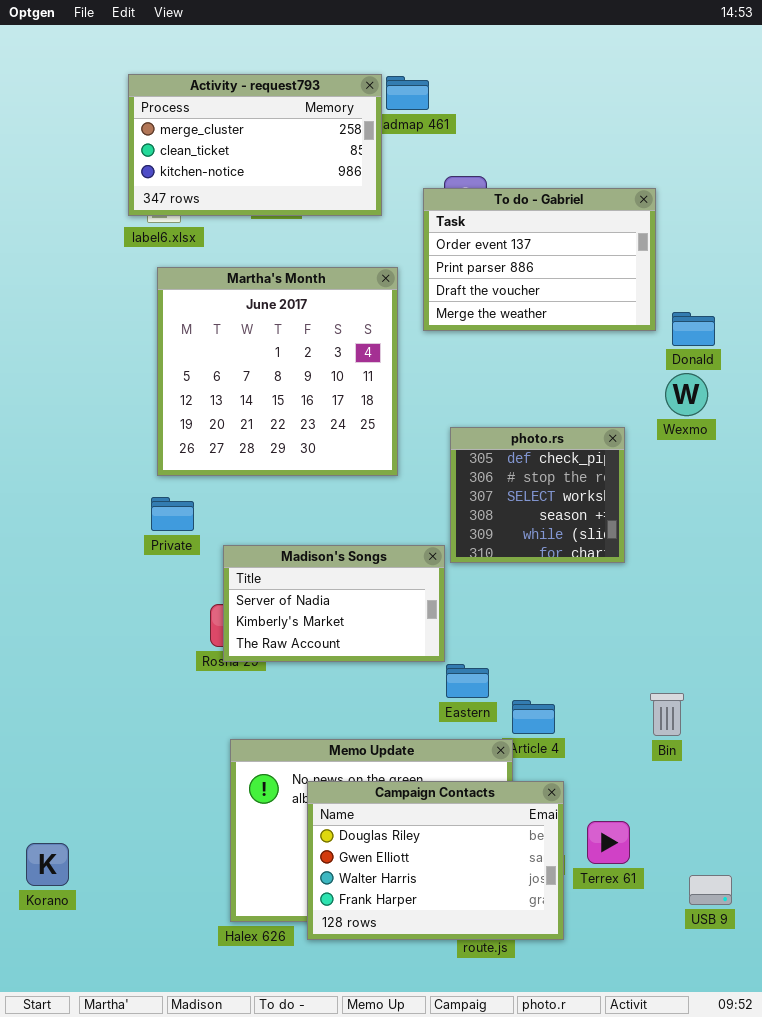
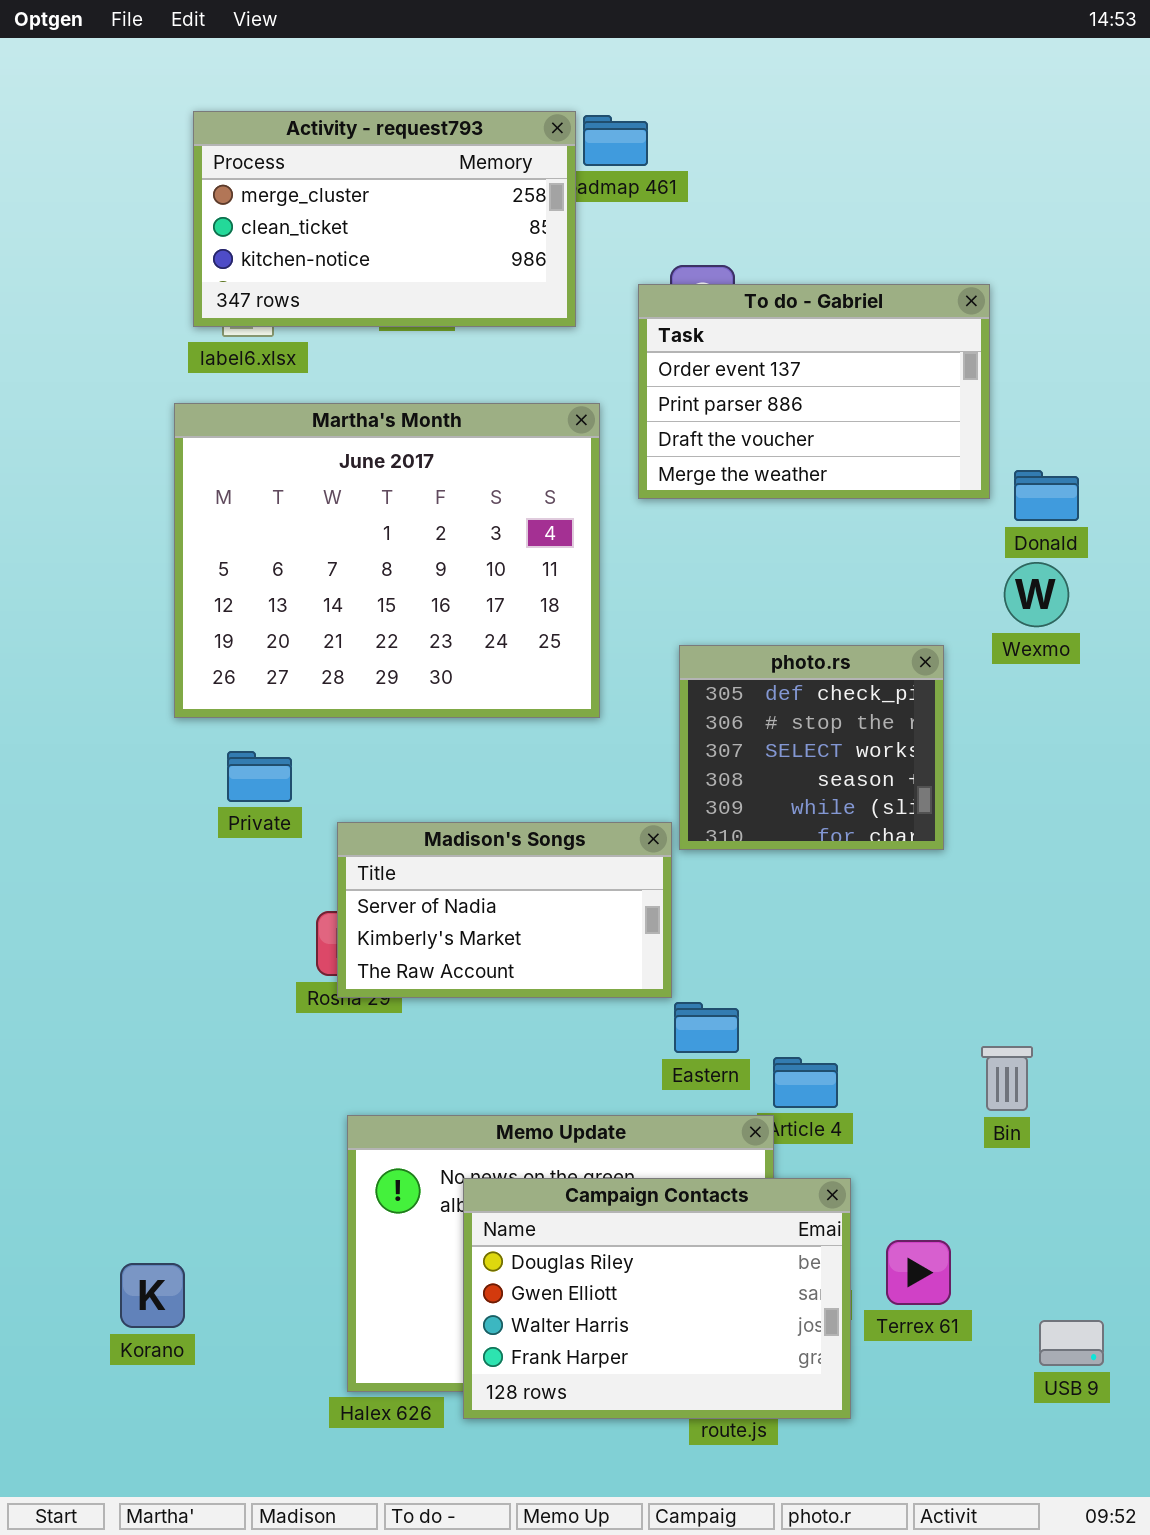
Martha's Month: [157,267,398,476] -> [174,403,600,718], resized
Korano: [26,843,69,886] -> [120,1263,185,1328], moved

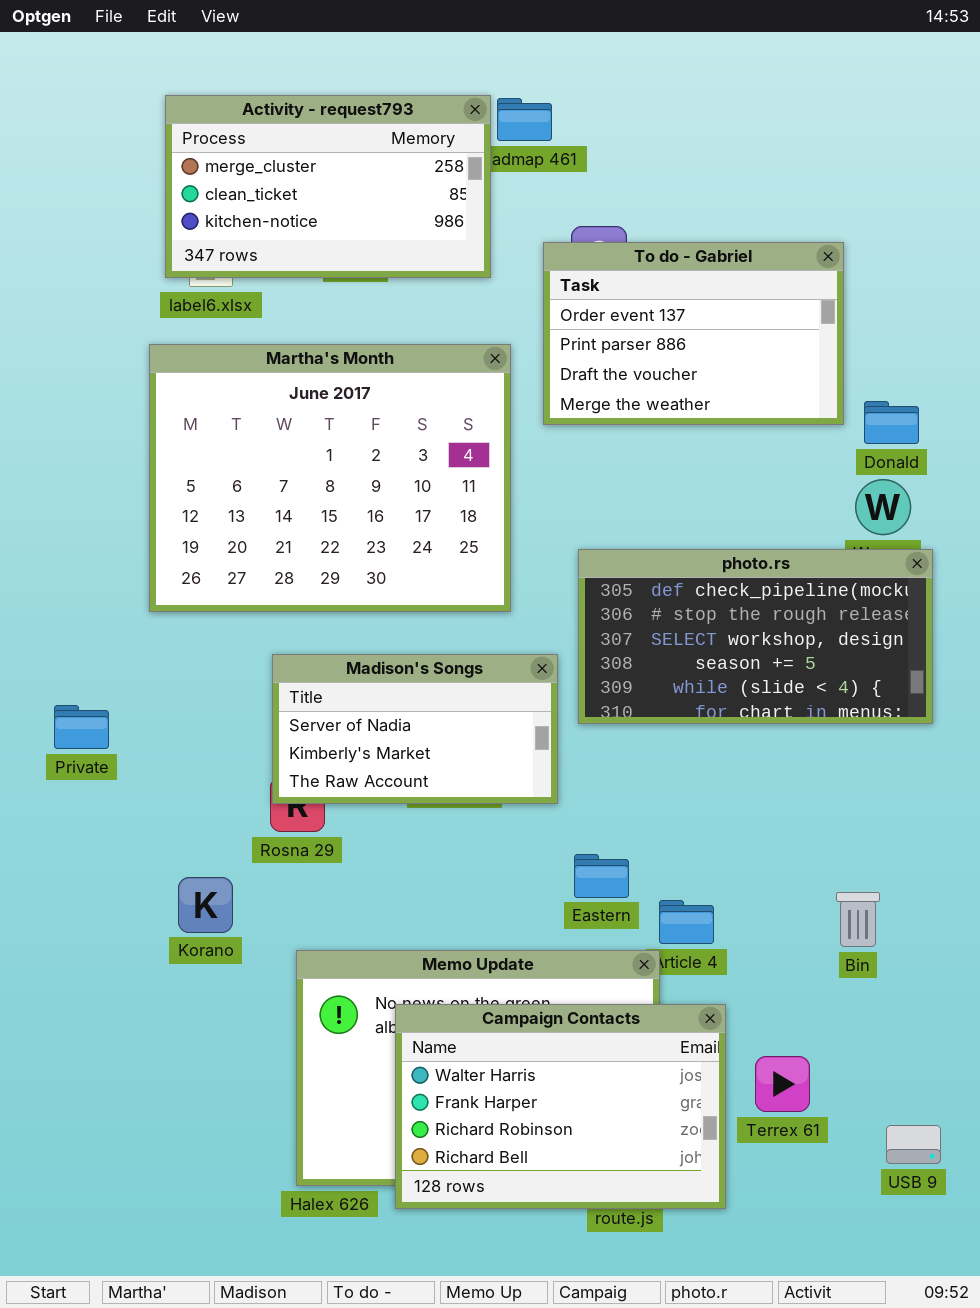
photo.rs: [679,645,944,850] -> [578,549,933,724], resized
Private: [227,751,292,802] -> [54,705,109,749], moved
Madison's Songs: [337,822,672,998] -> [272,654,558,804], moved
Campaign Contacts: [463,1178,851,1419] -> [395,1004,726,1209], scrolled down 2 rows
Korano: [120,1263,185,1328] -> [178,877,233,933], moved

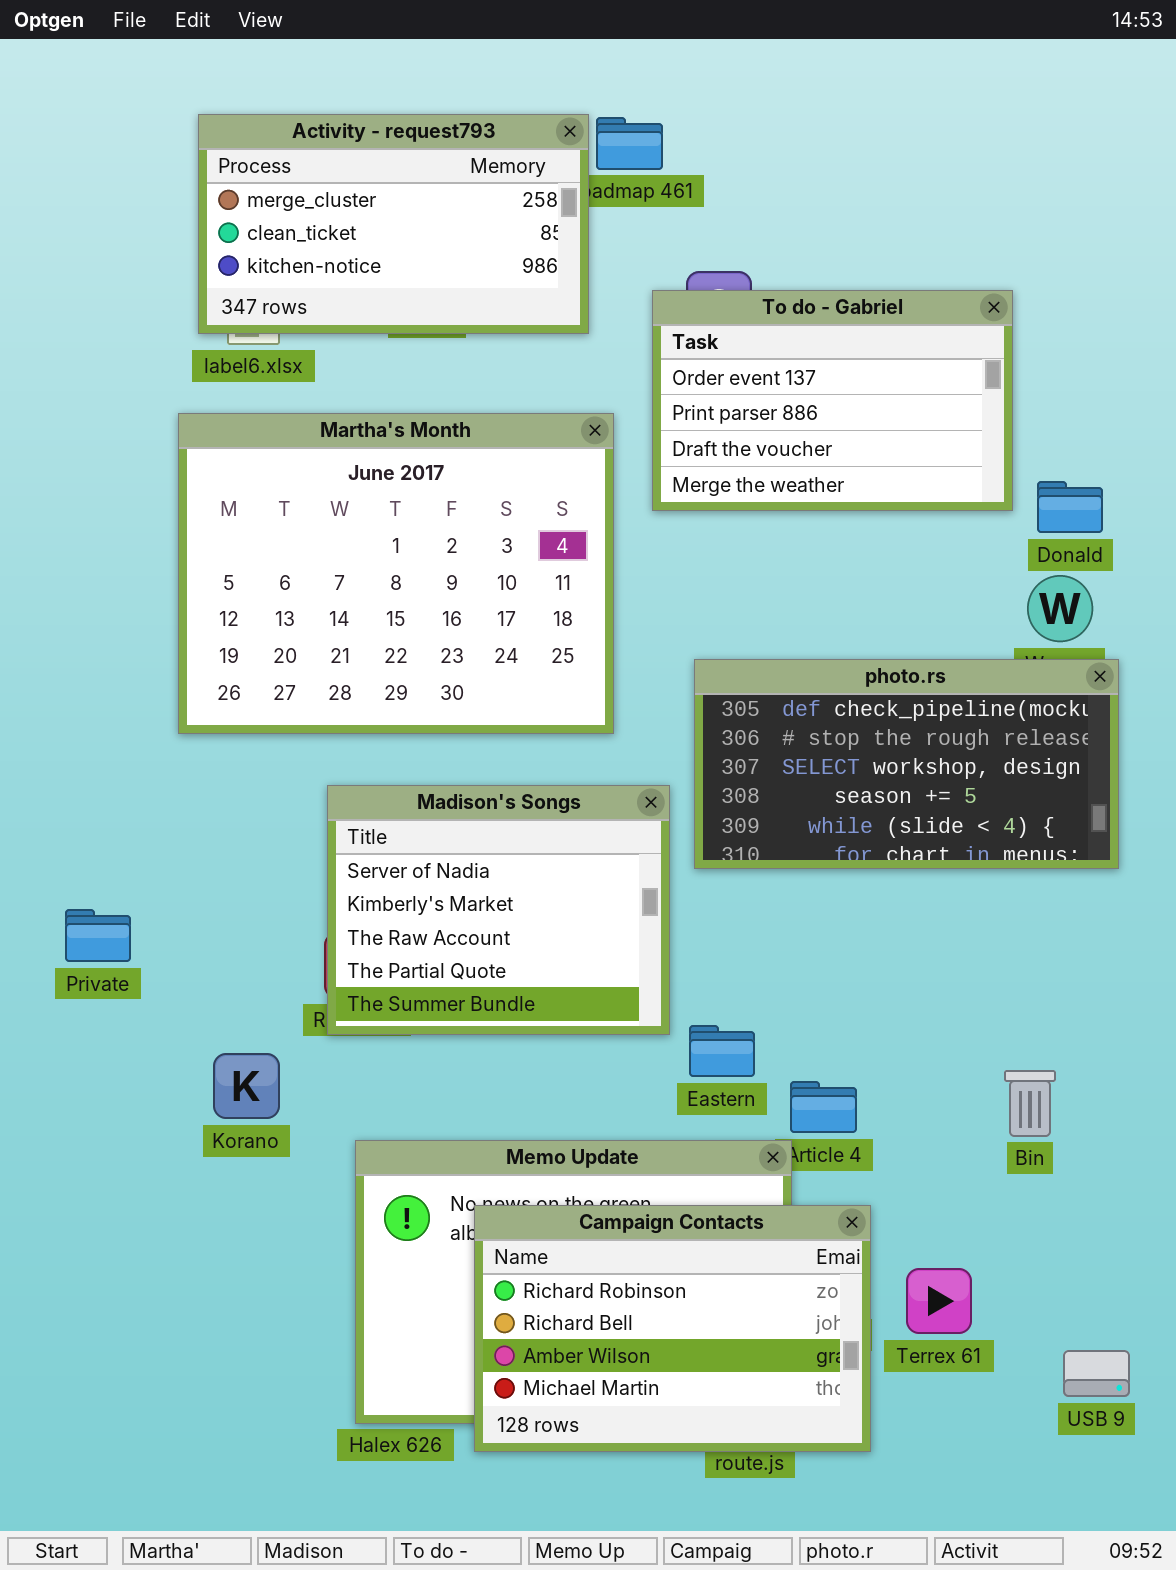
Madison's Songs: [272,654,558,804] -> [327,785,670,1035], resized
Private: [54,705,109,749] -> [65,909,131,962], moved
Campaign Contacts: [395,1004,726,1209] -> [474,1205,871,1452], scrolled down 2 rows

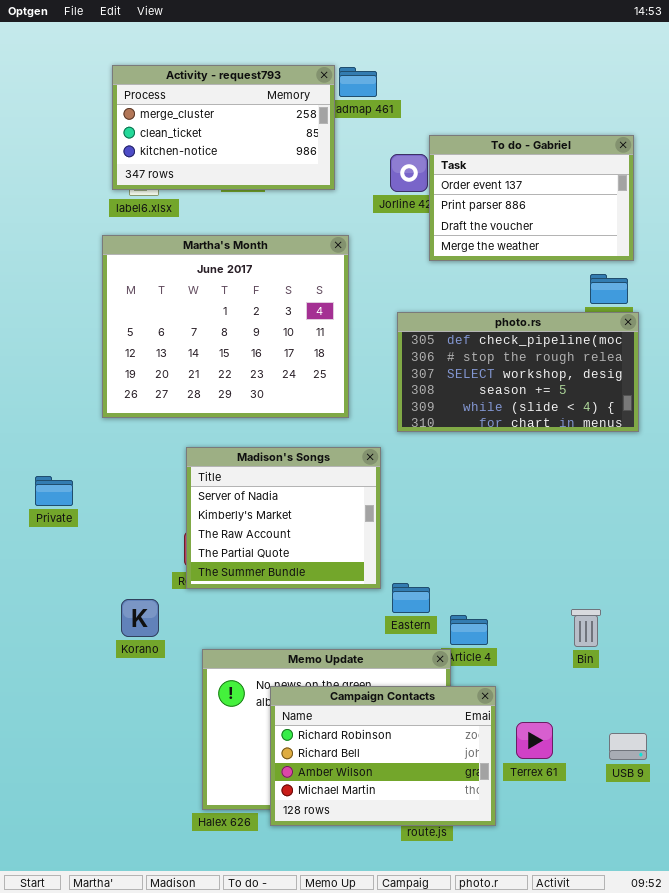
To do - Gabriel: [652,290,1013,511] -> [429,135,634,261], moved
photo.rs: [694,659,1119,869] -> [397,312,639,432], moved
Private: [65,909,131,962] -> [35,476,73,506], moved
USB 9: [1063,1350,1130,1397] -> [609,733,647,760], moved

